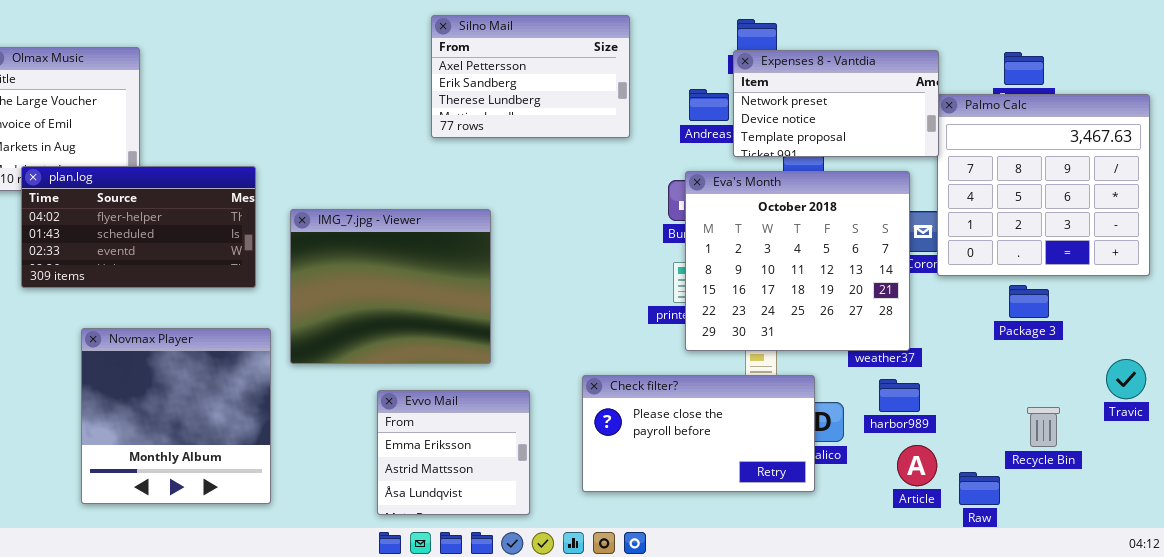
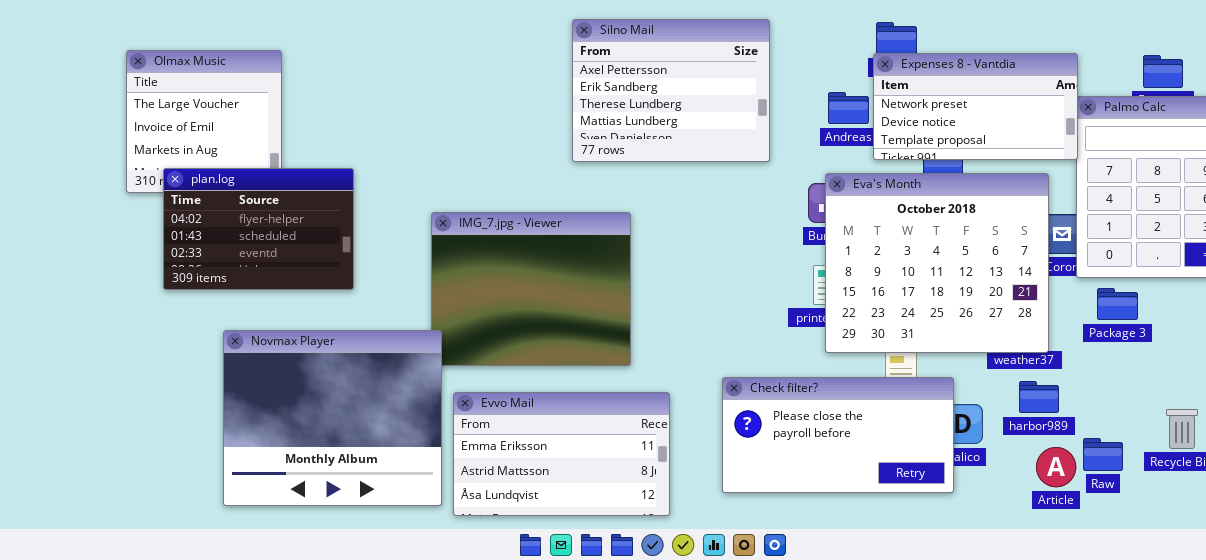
Silno Mail: [431,15,630,138] -> [572,19,770,162], resized
plan.log: [21,166,256,288] -> [163,168,354,290], resized
Package 3: [1009,285,1049,318] -> [1097,288,1138,320], moved
Novmax Player: [81,328,271,504] -> [223,330,442,506], resized
Evvo Mail: [377,390,530,515] -> [453,392,670,516], resized
Raw: [959,472,1000,505] -> [1083,438,1123,471], moved

